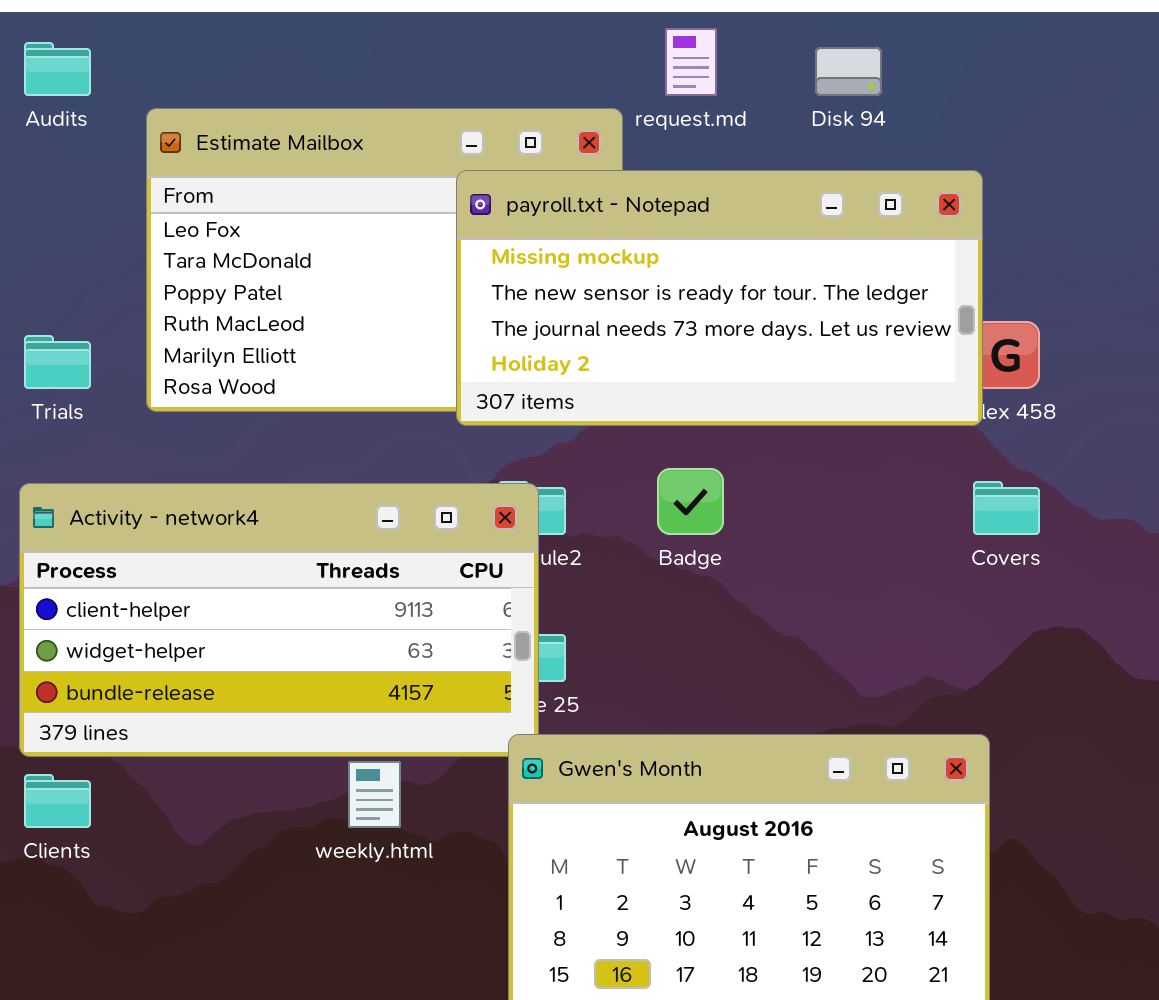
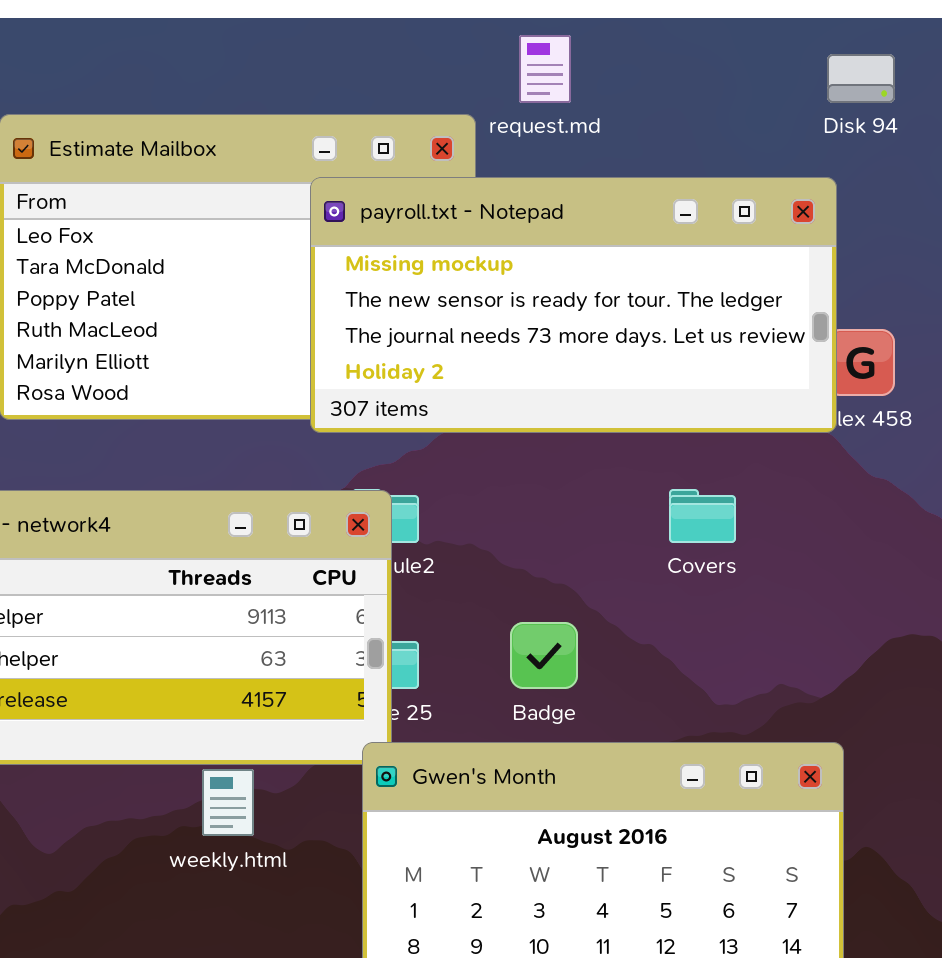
Disk 94: [815,47,882,96] -> [827,54,895,103], moved
Badge: [657,468,724,535] -> [510,622,578,689], moved
Covers: [973,481,1040,535] -> [669,489,736,543], moved

